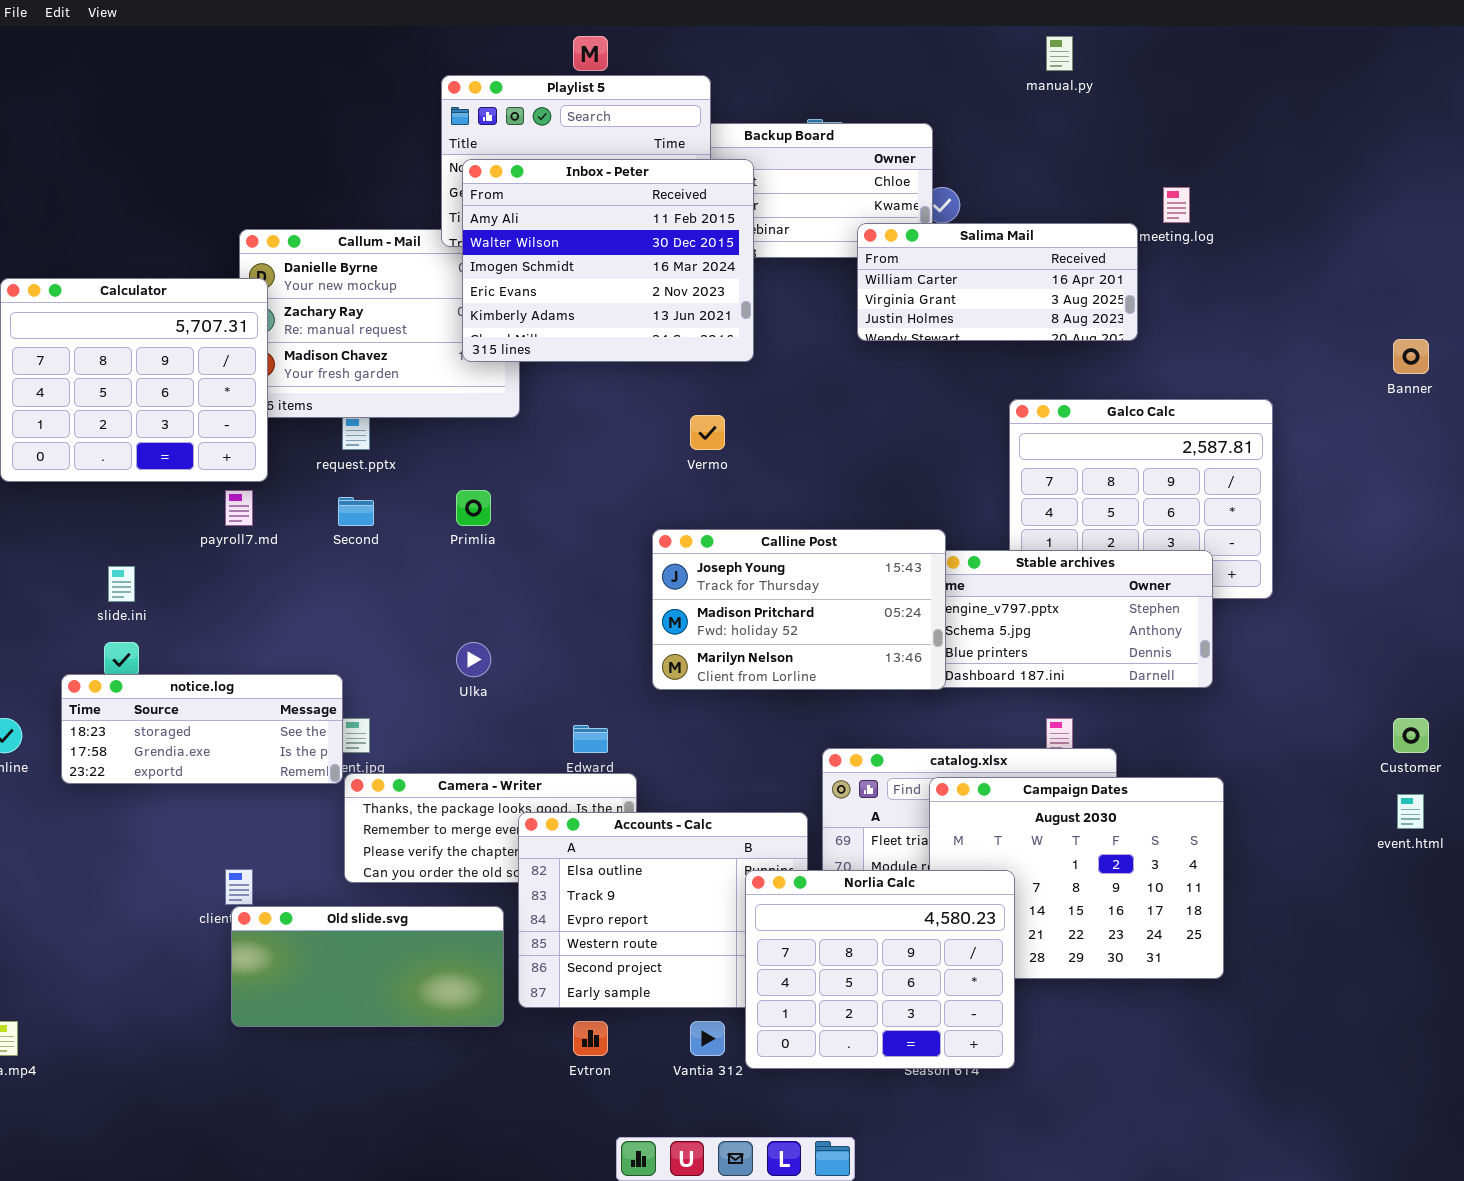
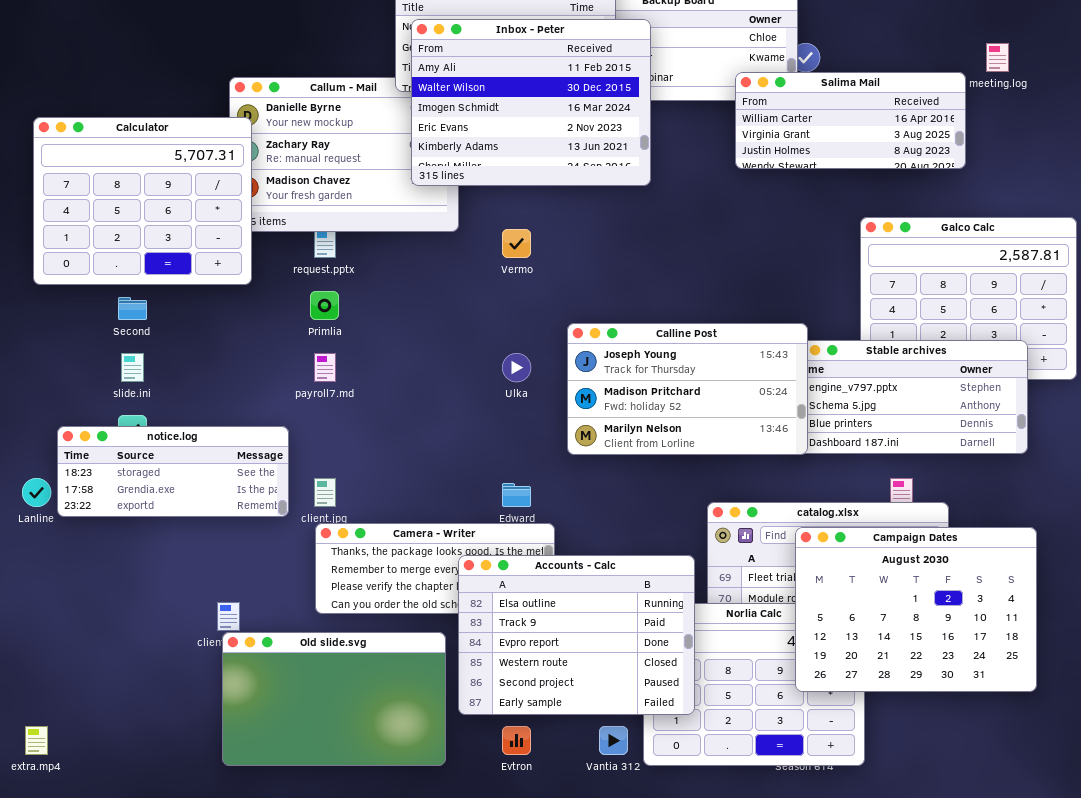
Vermo: [690,415,725,450] -> [502,229,531,258], moved
payroll7.md: [225,490,253,526] -> [314,353,336,382], moved
Primlia: [456,490,491,526] -> [310,291,339,320], moved
Second: [338,497,374,526] -> [118,297,147,320], moved
Ulka: [456,642,491,677] -> [502,353,531,382], moved
notice.log: [61,674,343,784] -> [57,426,289,517], moved
Campaign Dates: [929,777,1224,979] -> [795,527,1037,692], raised
Accounts - Calc: [518,812,808,1008] -> [458,555,695,715], raised
Old slide.svg: [231,906,504,1027] -> [222,632,446,766], resized

